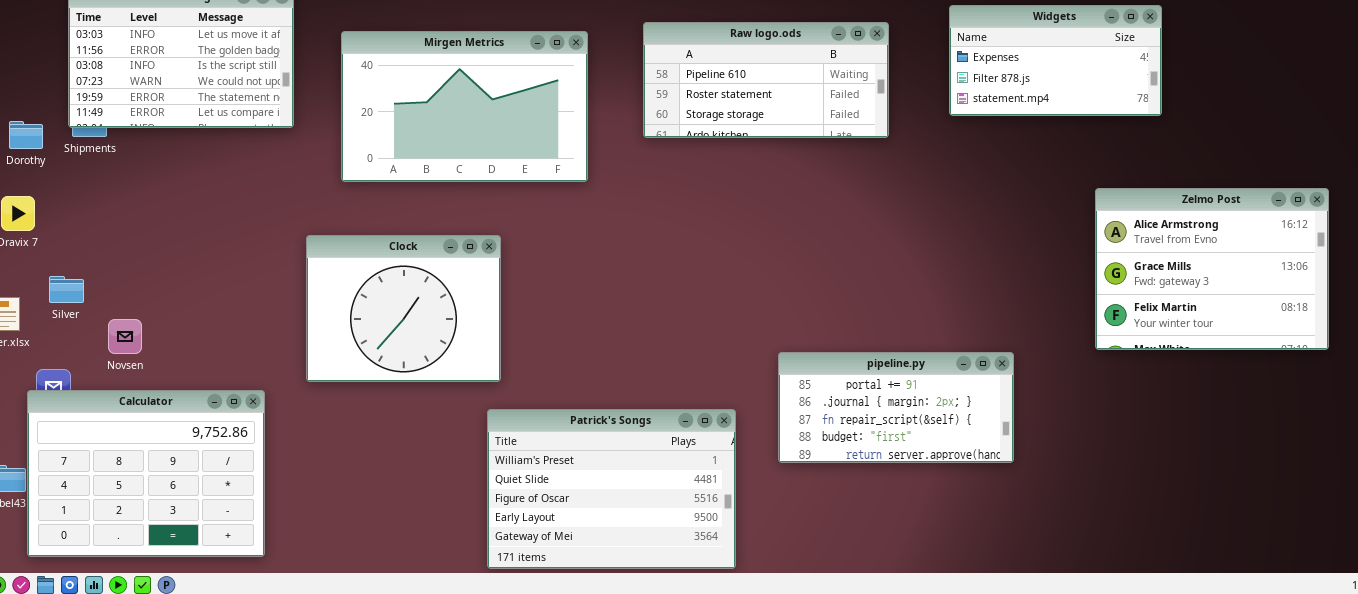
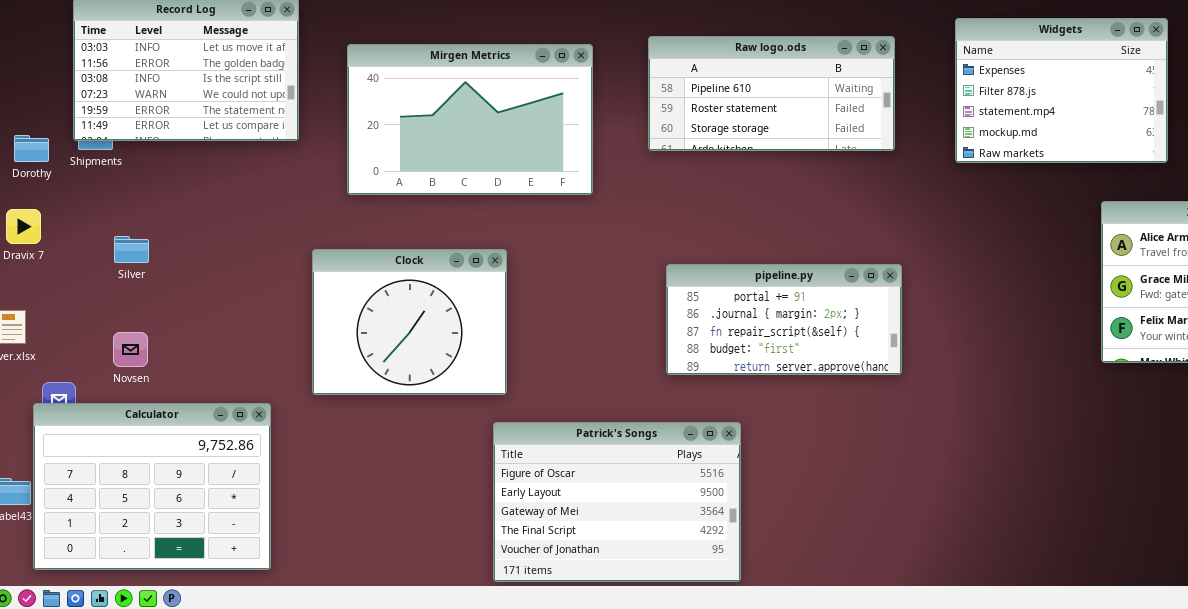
Widgets: [949,5,1162,116] -> [955,18,1168,163], resized
Silver: [49,276,84,303] -> [114,236,149,263], moved
pipeline.py: [778,352,1014,463] -> [666,264,902,375], moved
Patrick's Songs: [487,409,736,569] -> [493,422,741,582], scrolled down 2 rows

